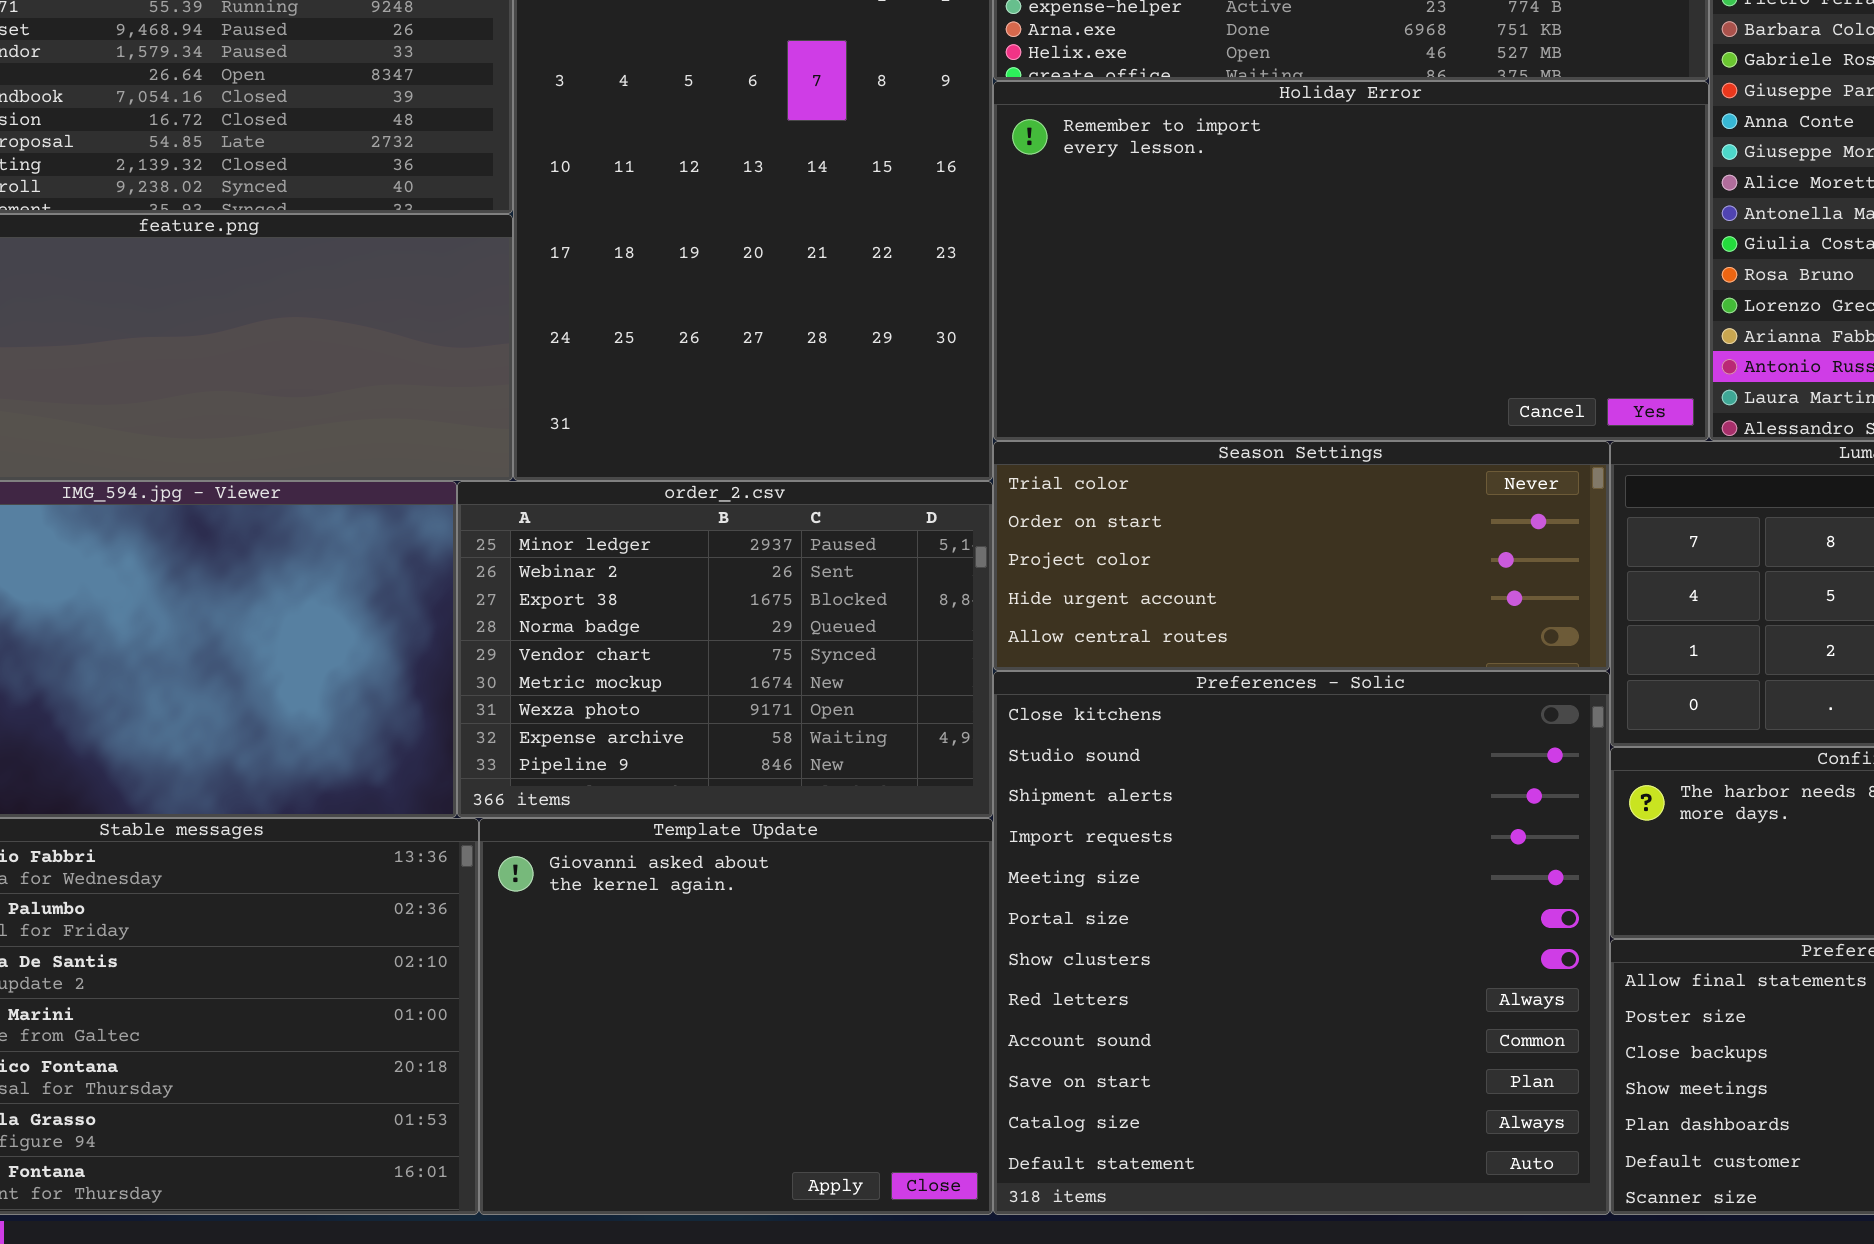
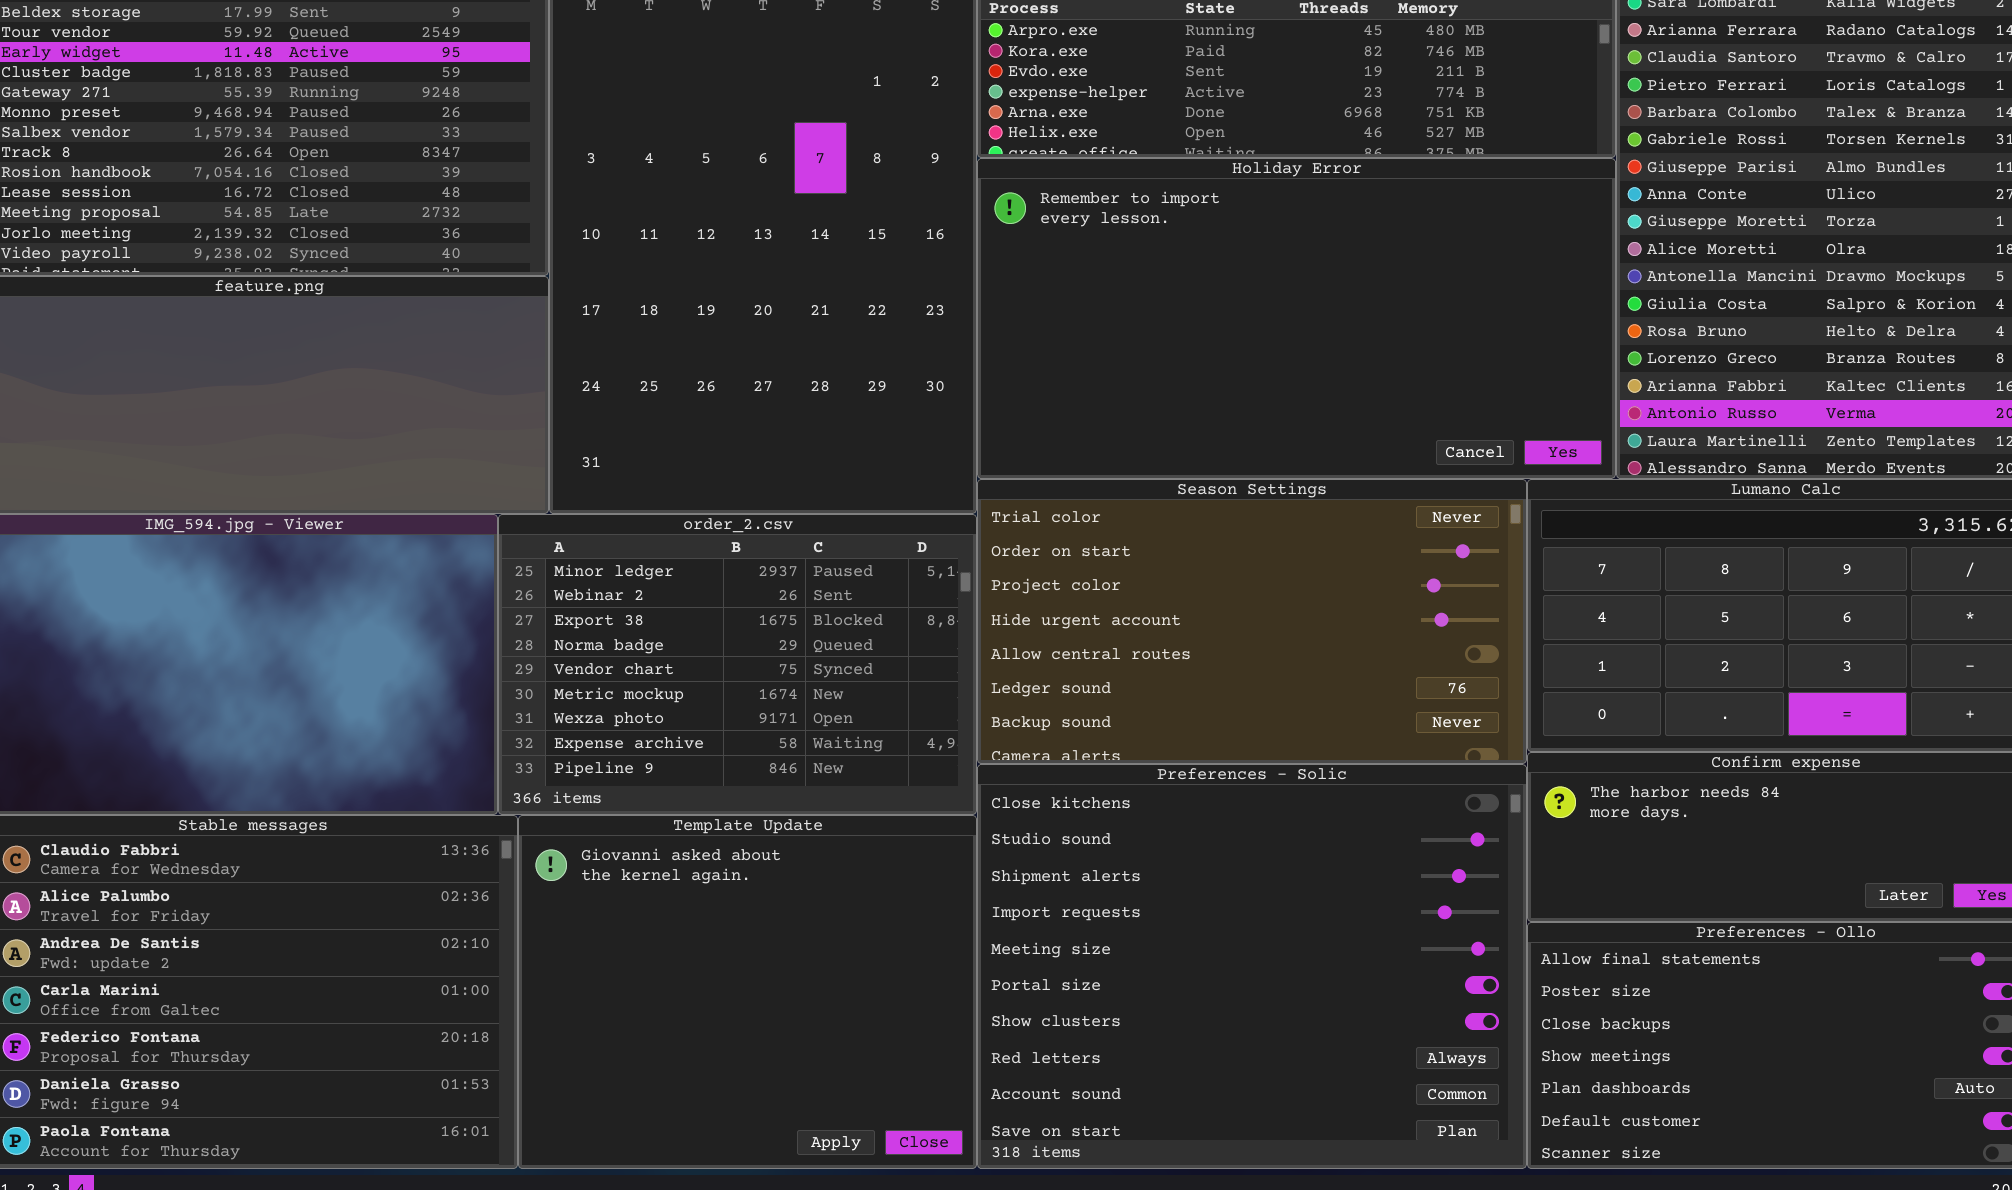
Season Settings: [993,441,1610,671] -> [977,479,1527,764], resized
Preferences - Solic: [993,671,1610,1215] -> [977,764,1527,1169], resized

